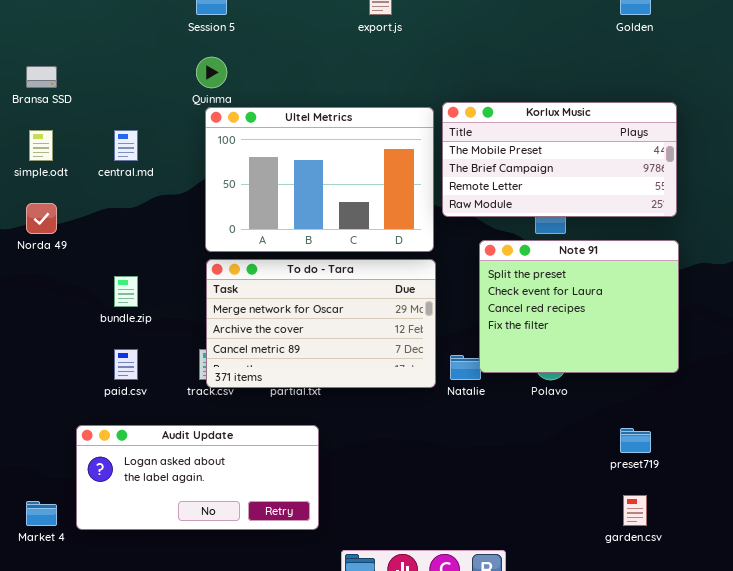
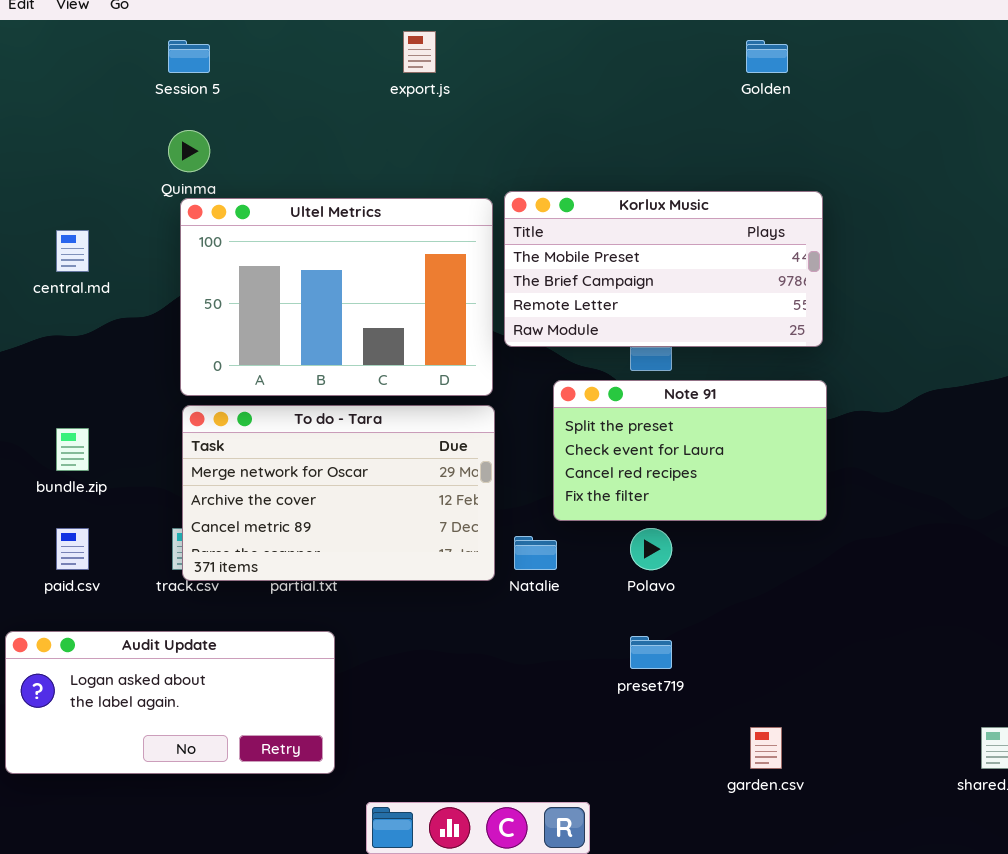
Note 91: [479,240,679,373] -> [553,380,827,521], resized
preset719: [620,428,651,453] -> [630,636,672,669], moved

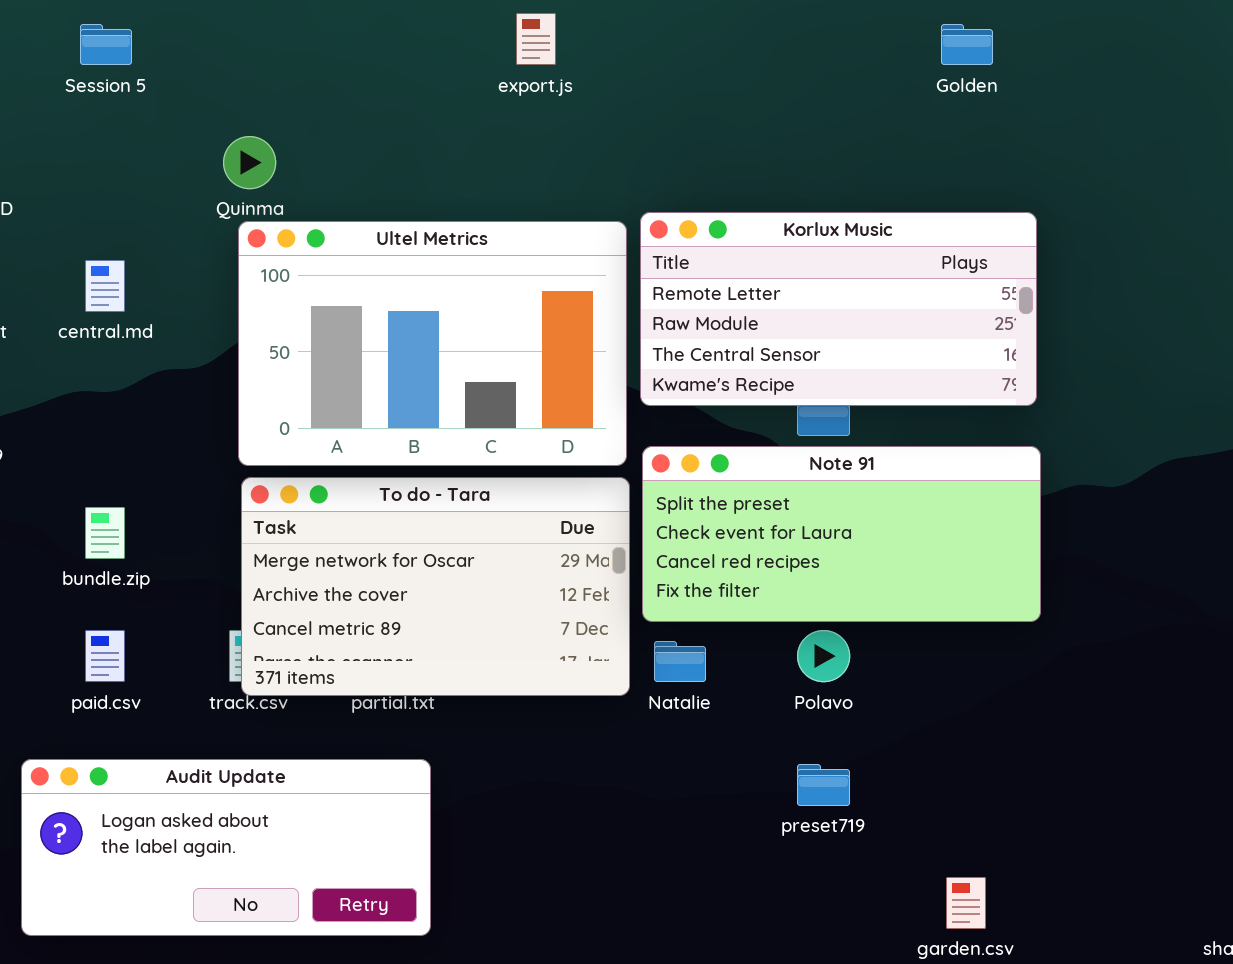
Session 5: [168,40,210,73] -> [80,24,132,65], moved
Korlux Music: [504,191,823,347] -> [640,212,1037,406], scrolled down 2 rows
Note 91: [553,380,827,521] -> [642,446,1041,622], resized

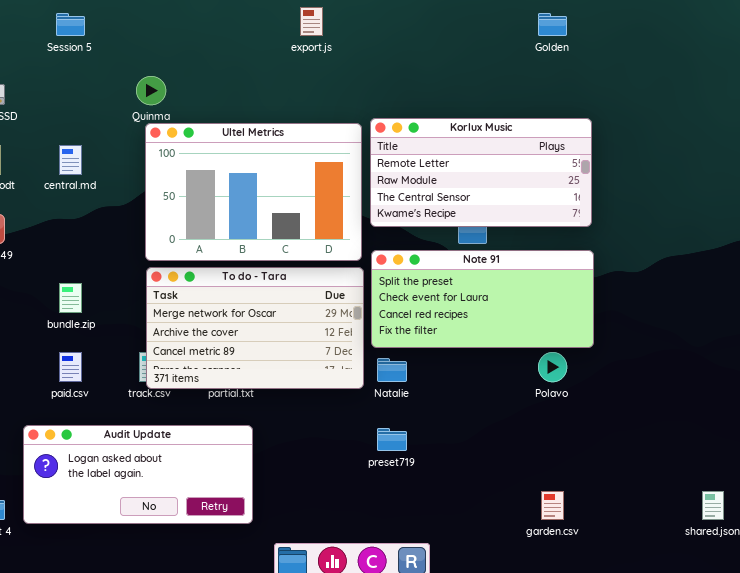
Polavo: [797,630,850,682] -> [538,352,567,382], moved
preset719: [797,764,850,806] -> [377,428,407,451], moved

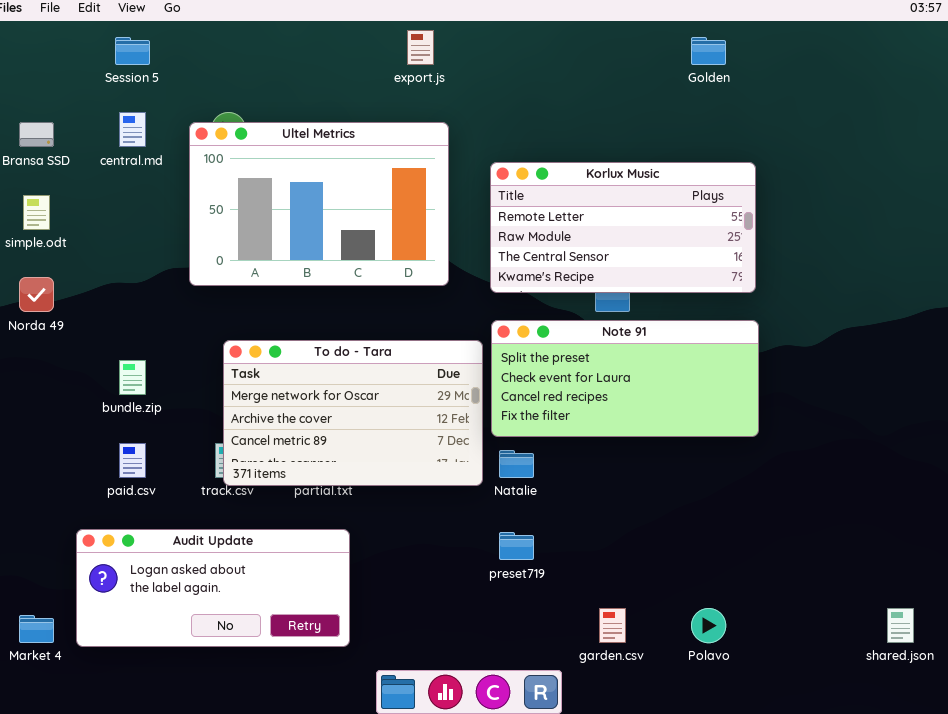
Ultel Metrics: [145,123,362,261] -> [189,122,449,286], moved
central.md: [59,145,82,175] -> [119,112,146,147], moved
Polavo: [538,352,567,382] -> [691,608,726,643], moved
garden.csv: [541,491,564,520] -> [599,608,626,643], moved

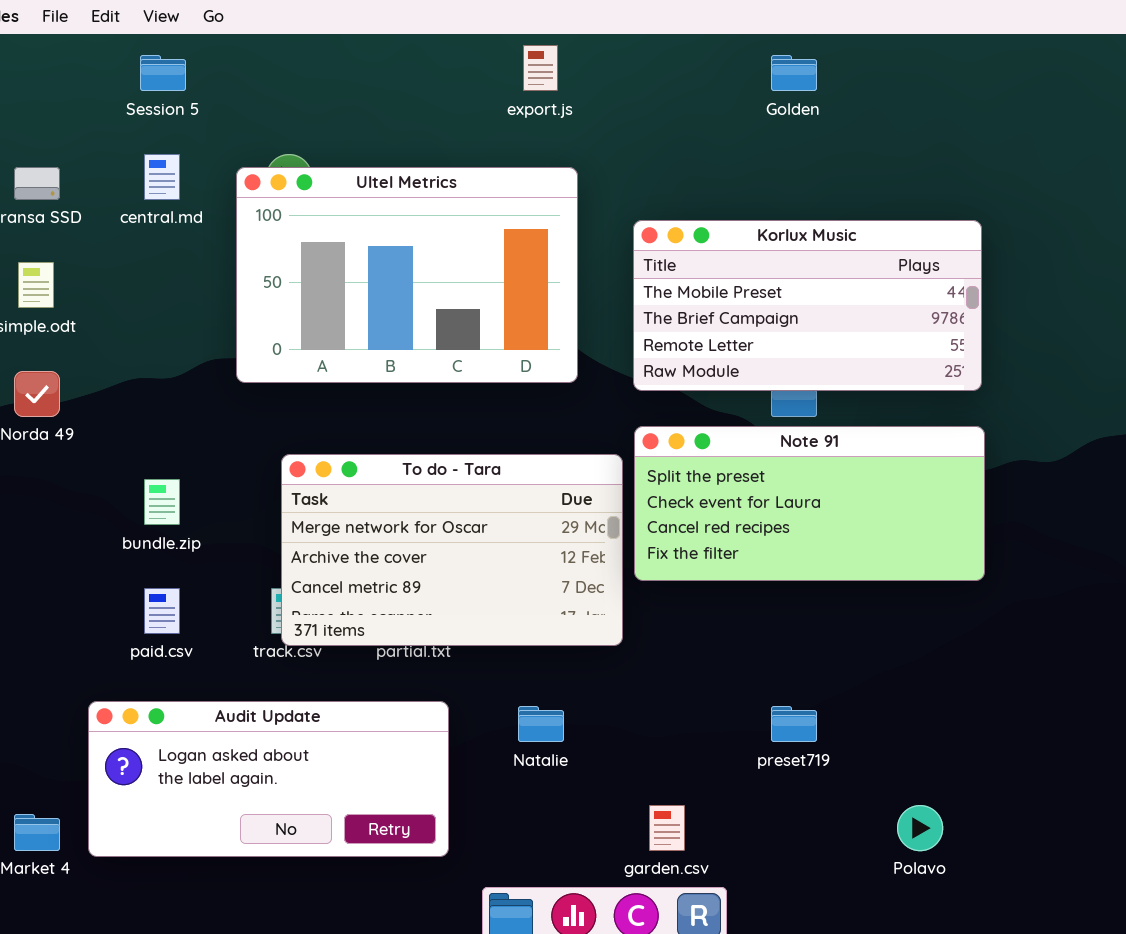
Golden: [691,37,726,65] -> [771,55,817,91], moved
Korlux Music: [490,162,756,293] -> [633,220,982,391], scrolled up 2 rows
Natalie: [499,450,534,478] -> [518,706,564,742], moved
preset719: [499,532,534,560] -> [771,706,817,742], moved
garden.csv: [599,608,626,643] -> [649,805,685,851], moved

